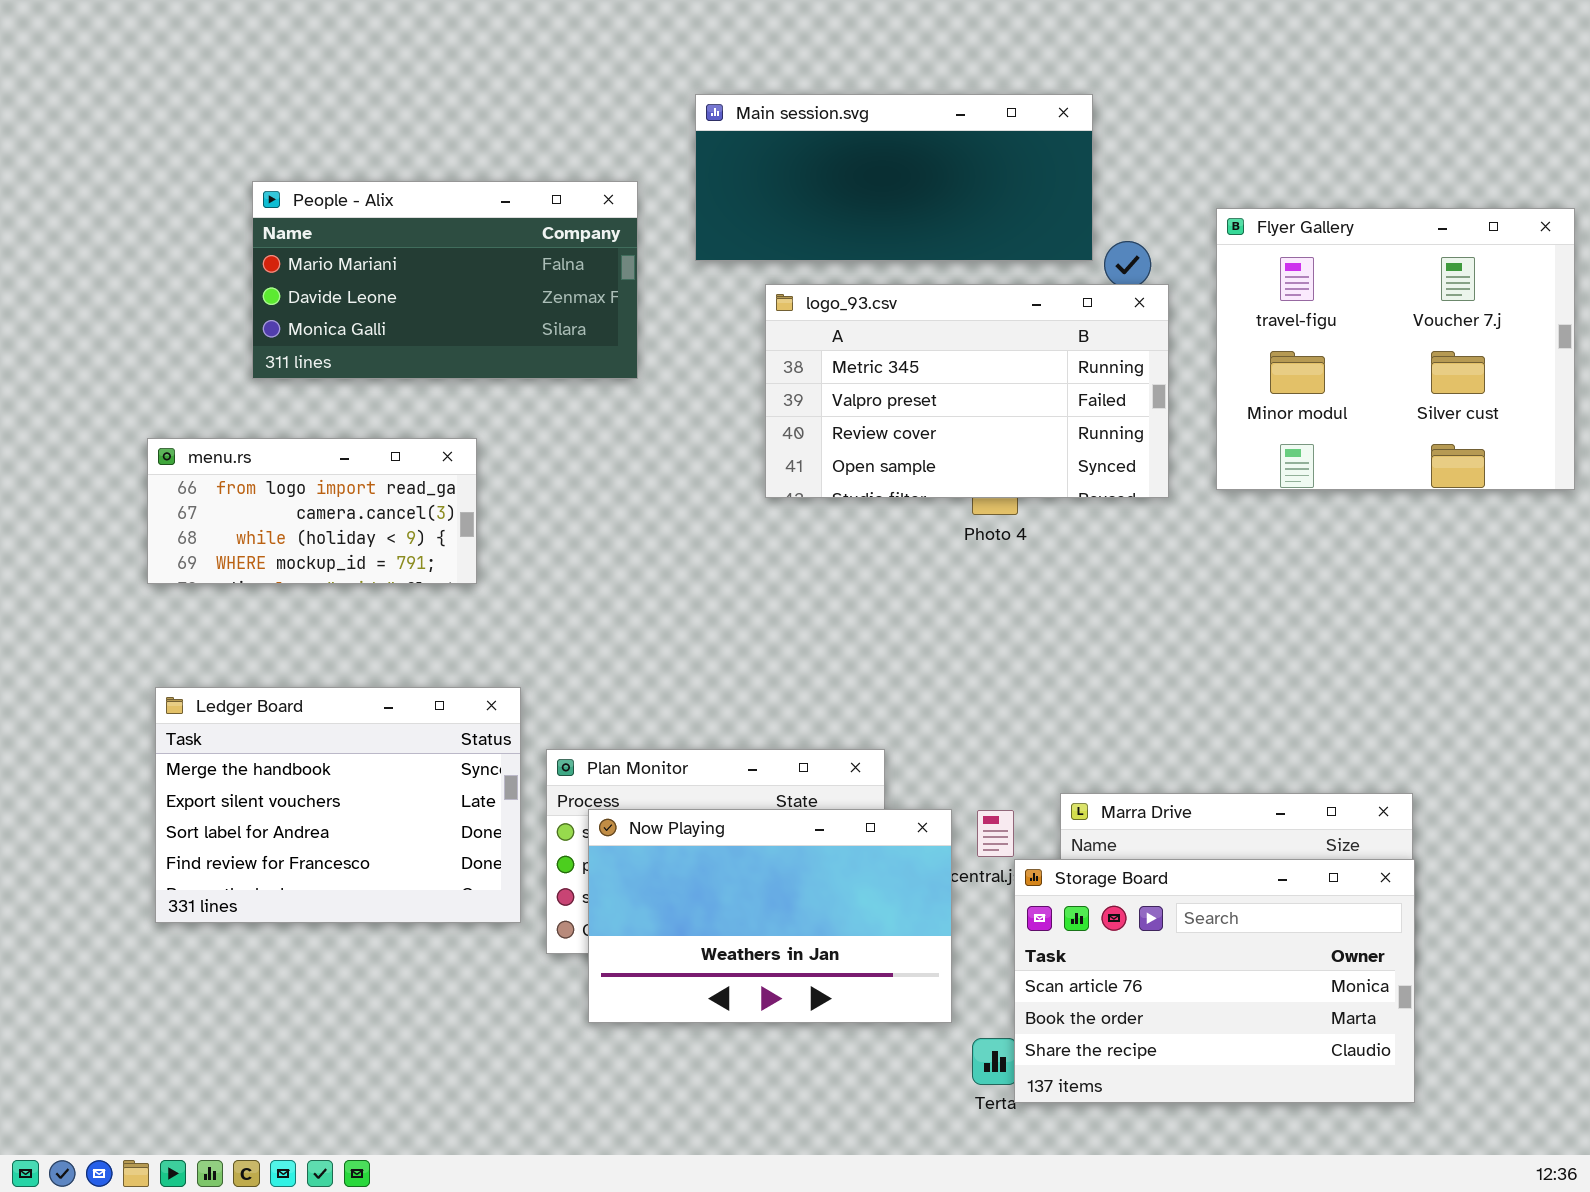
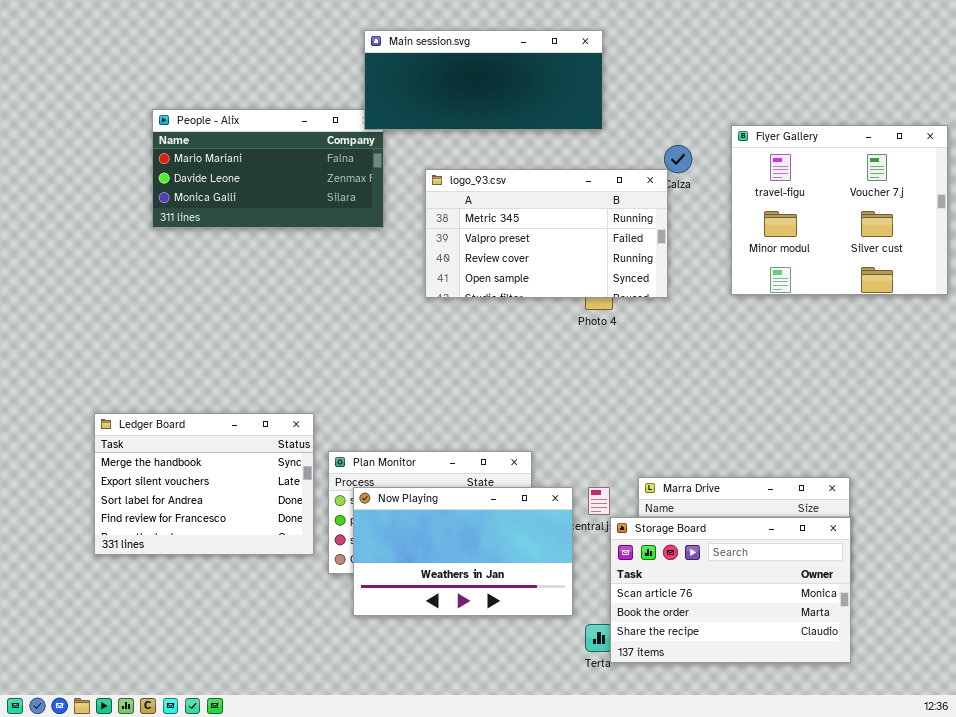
Main session.svg: [695,94,1093,261] -> [364,30,603,130], moved
logo_93.csv: [765,284,1169,498] -> [425,169,668,298], moved
menu.rs: [147,438,477,584] -> none, closed

